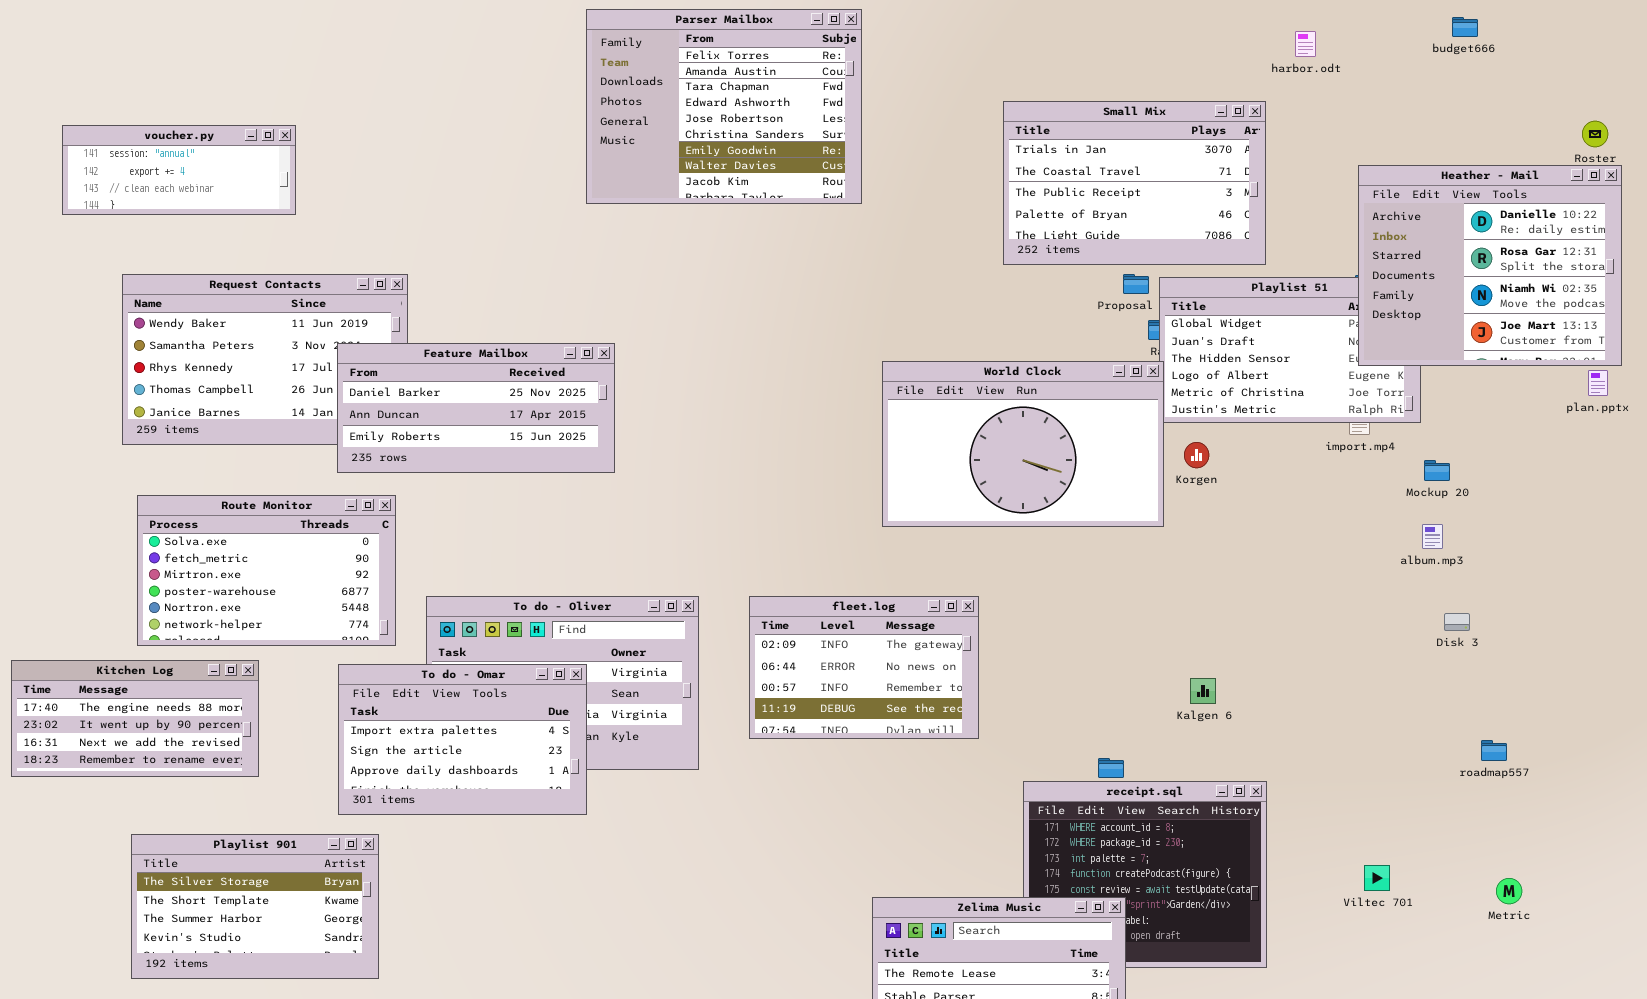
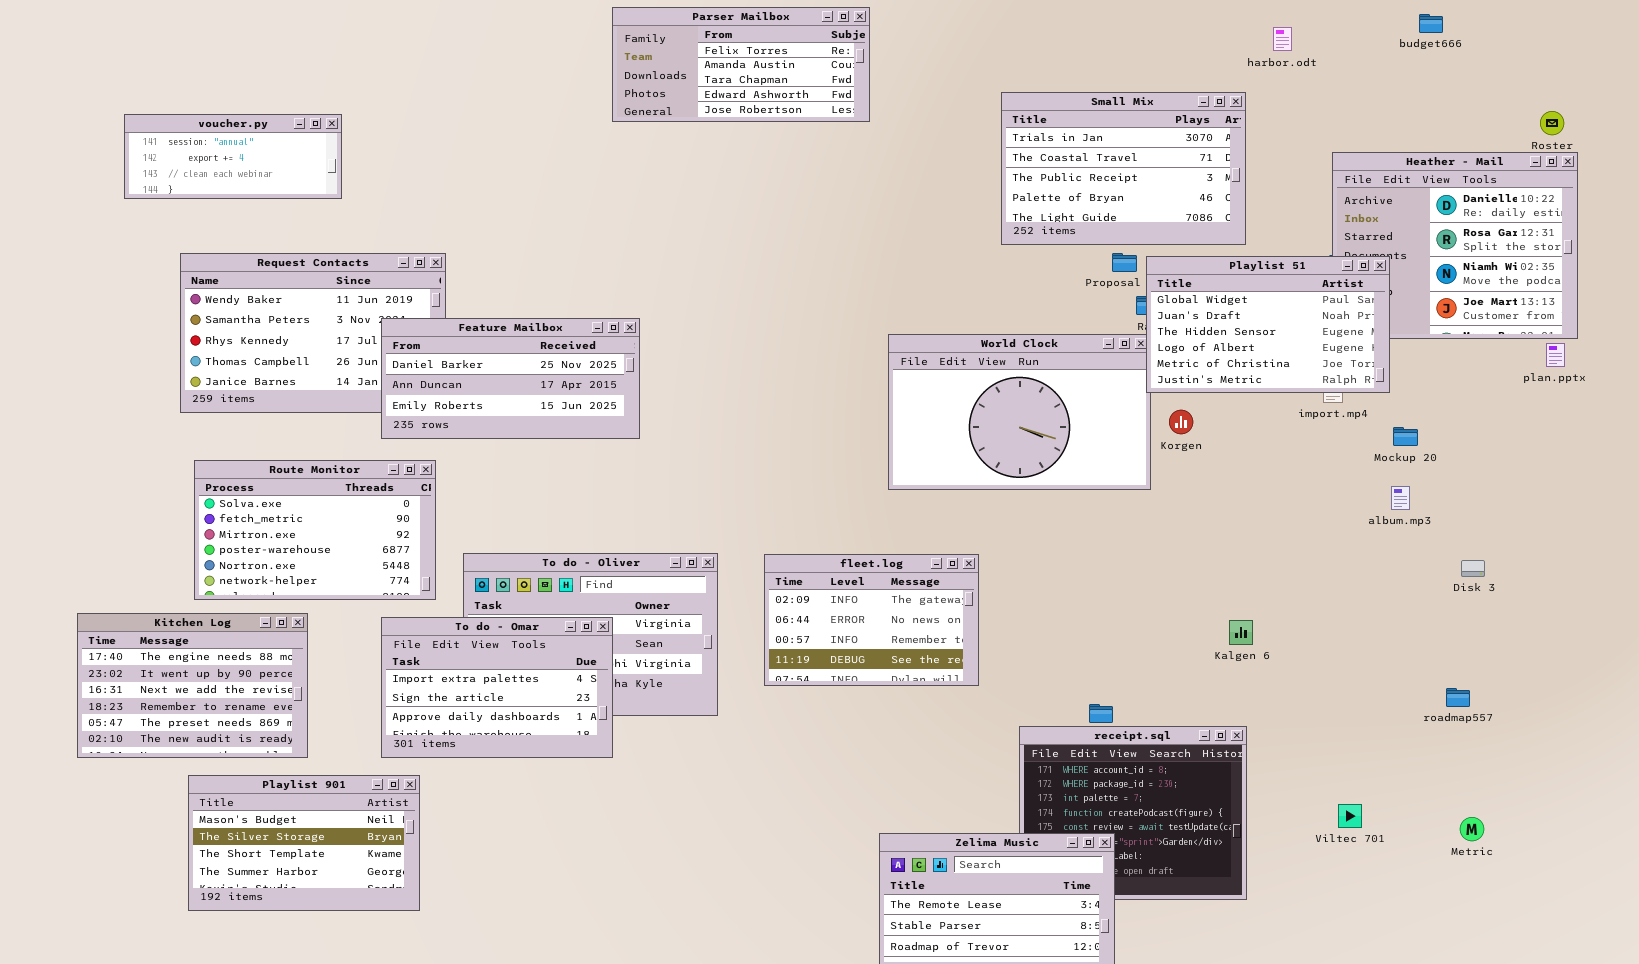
Parser Mailbox: [586,9,862,204] -> [612,7,870,122], resized
Playlist 51: [1159,277,1421,423] -> [1146,256,1390,393], raised
Disk 3: [1444,613,1470,631] -> [1461,560,1485,577], moved
Kitchen Log: [11,660,259,777] -> [77,613,308,758], resized
Kalgen 6: [1190,678,1216,704] -> [1229,620,1253,645], moved
Playlist 901: [131,834,379,979] -> [188,775,420,911], scrolled up 1 row

